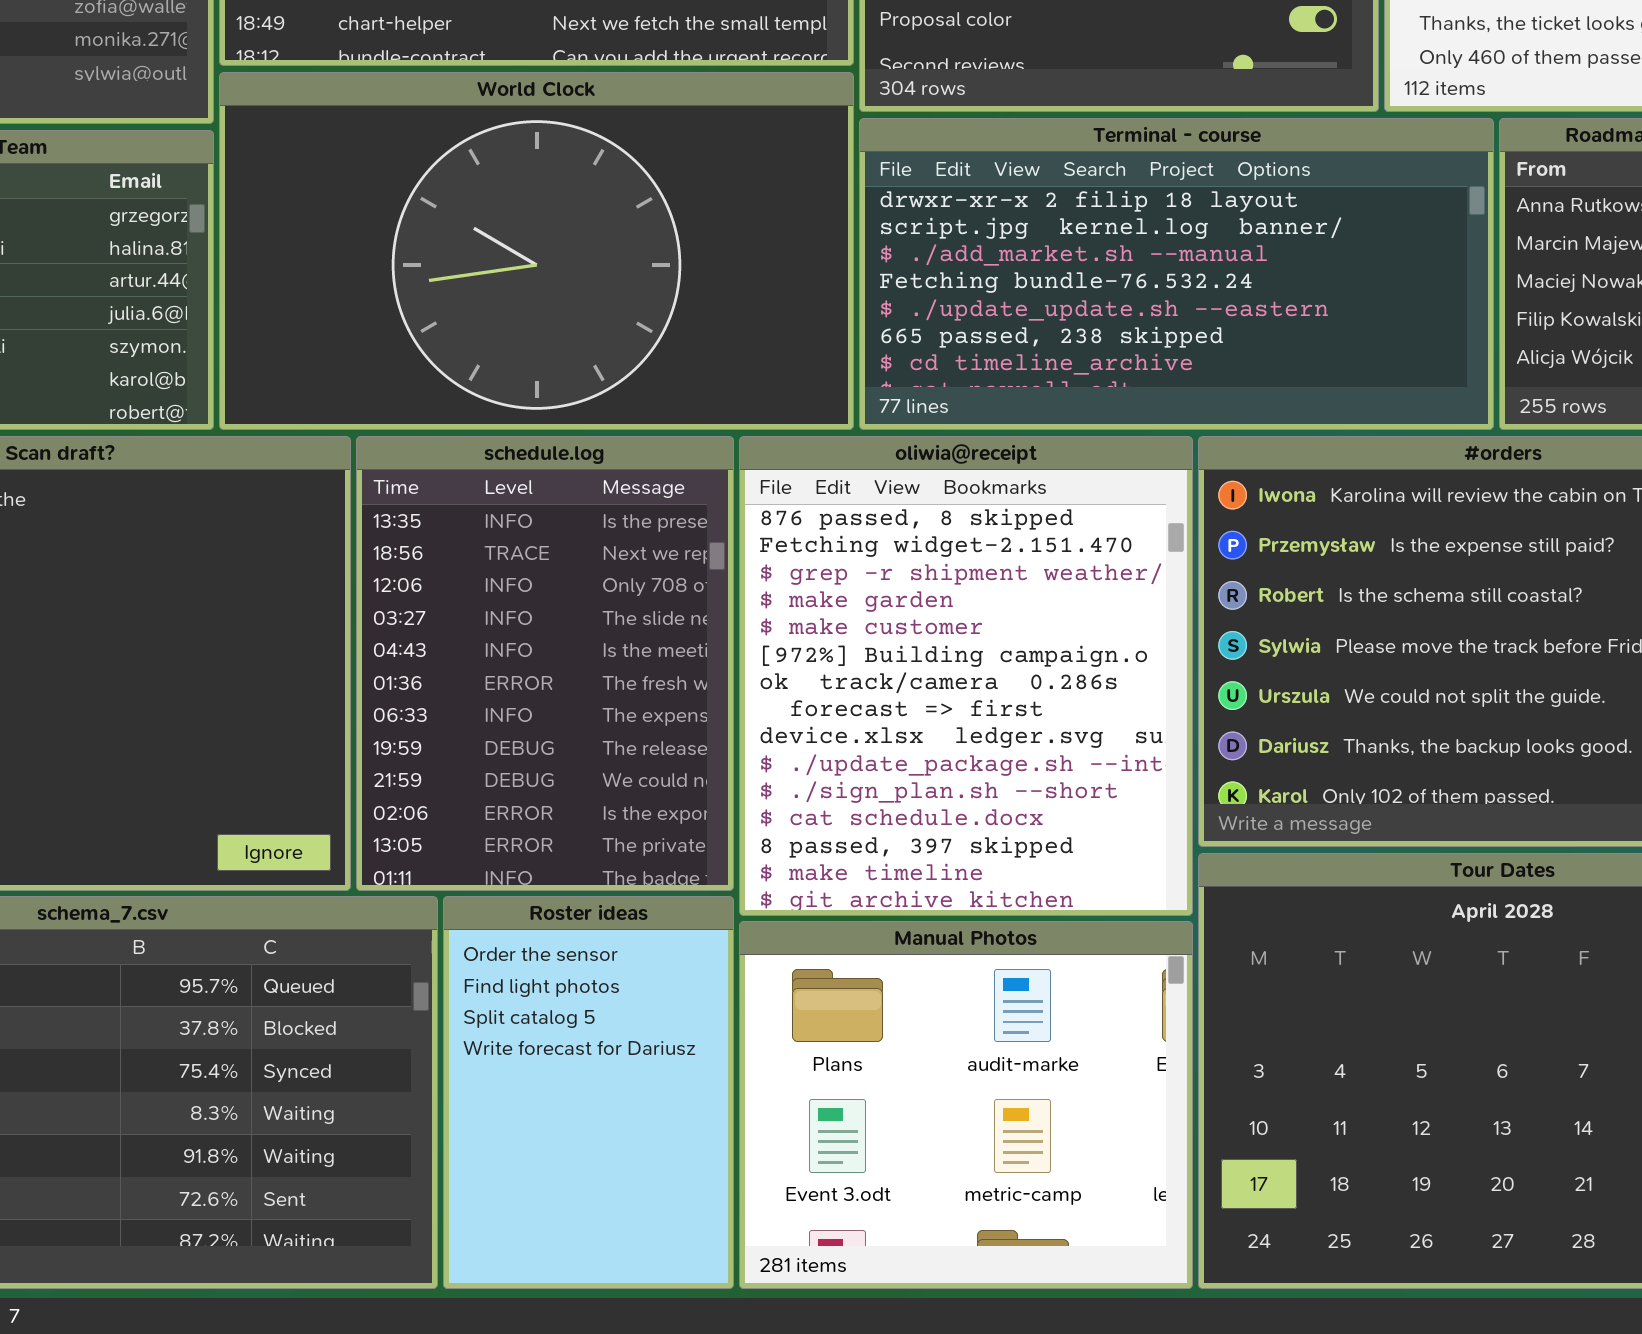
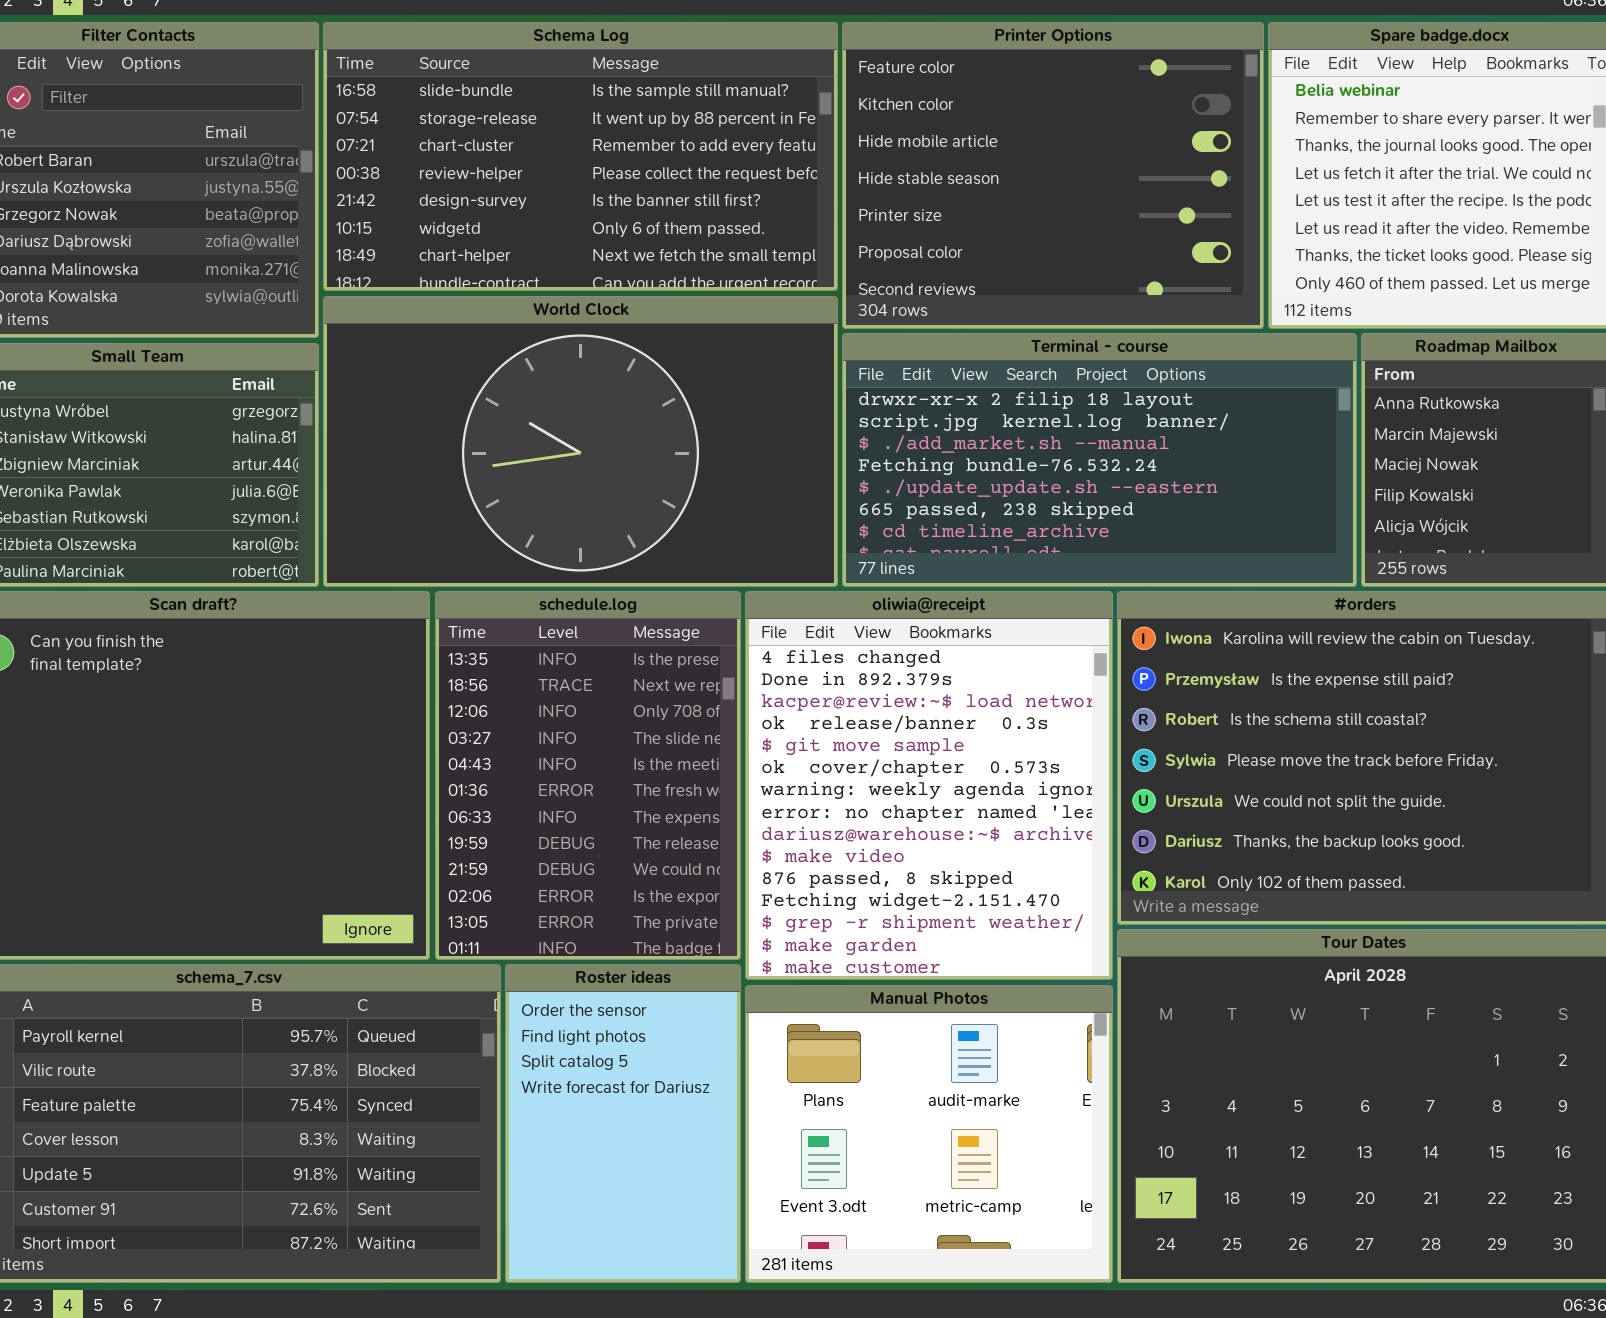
oliwia@receipt: [739,436,1193,916] -> [745,591,1113,980], scrolled up 10 rows

